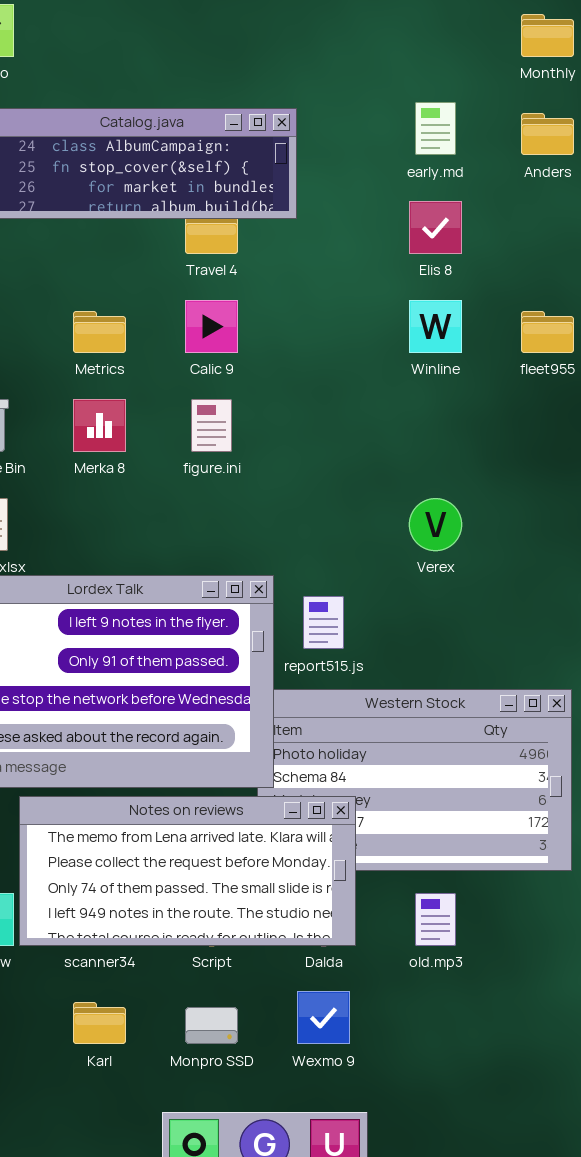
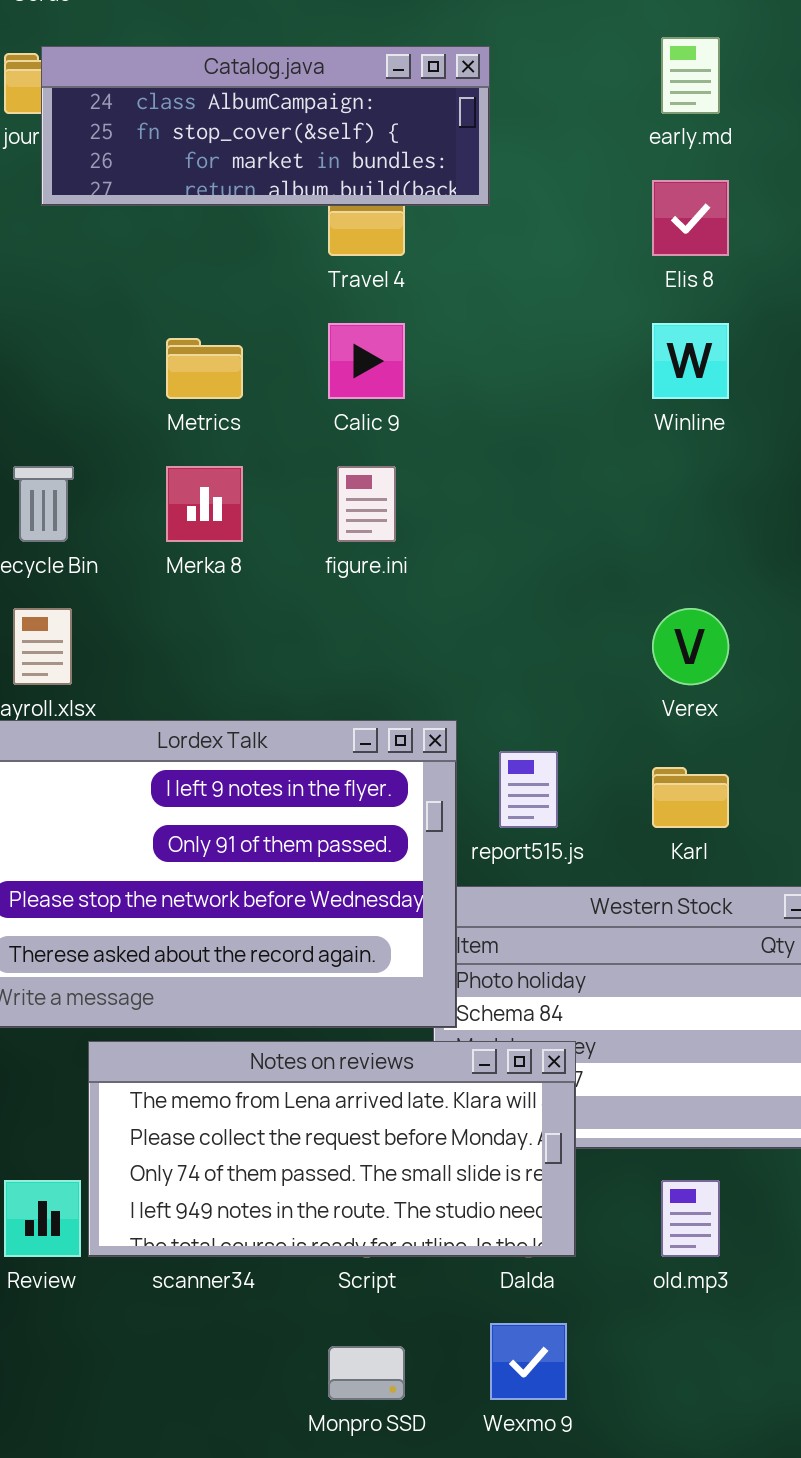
Karl: [73,1002,126,1044] -> [652,767,729,828], moved

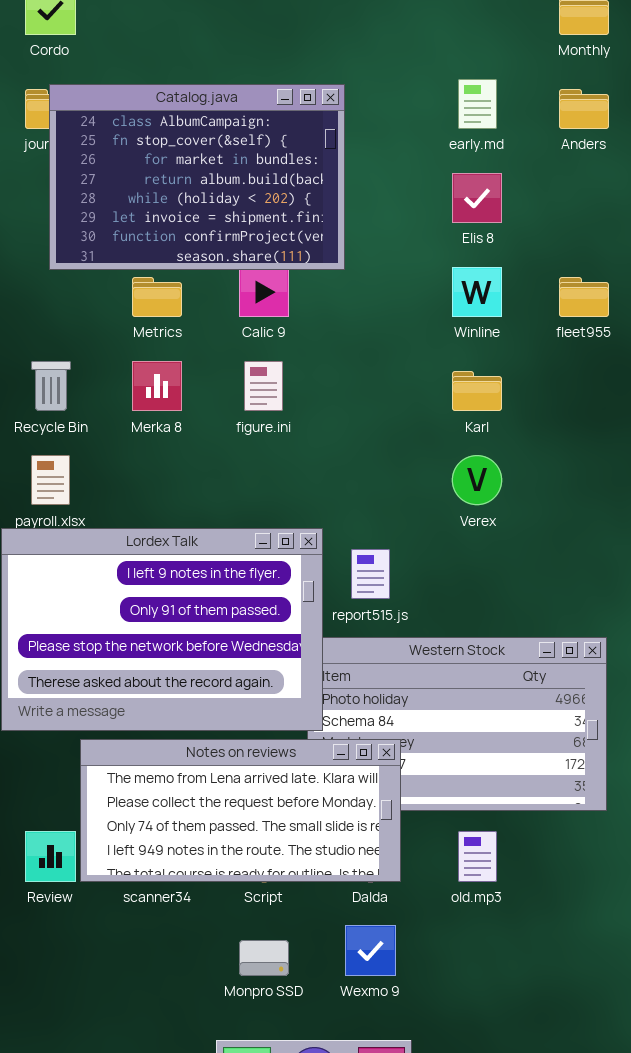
Catalog.java: [41,46,490,206] -> [49,84,345,270], resized
Karl: [652,767,729,828] -> [452,371,502,411], moved

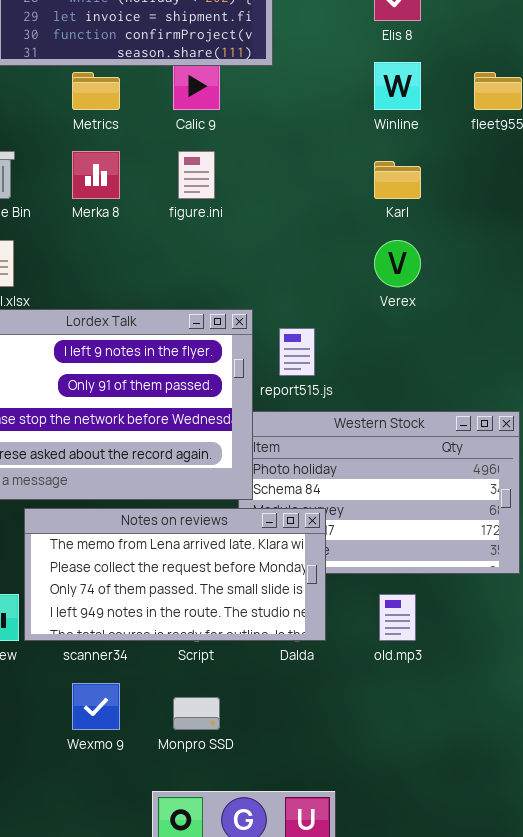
Wexmo 9: [345,925,396,976] -> [72,683,120,730], moved

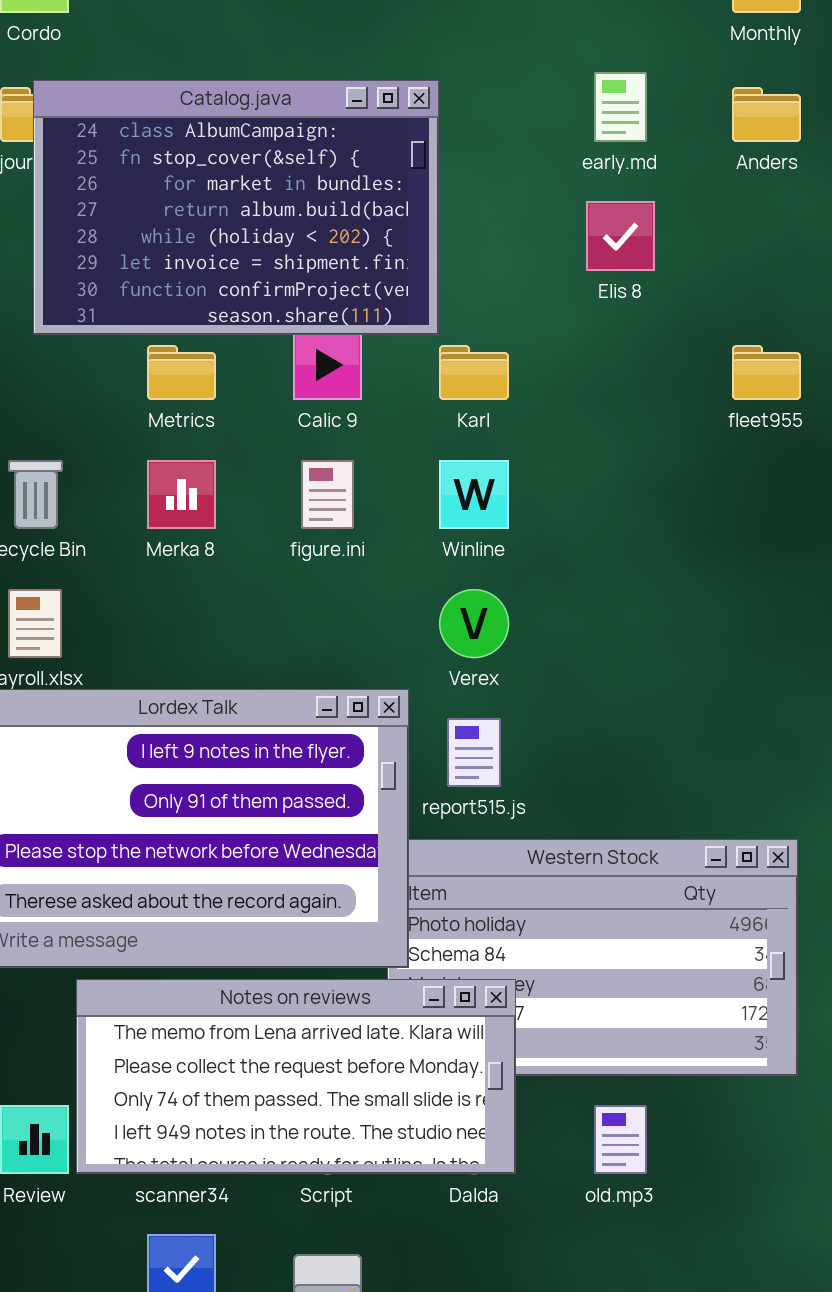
Winline: [374,62,421,110] -> [439,460,509,529], moved
Karl: [374,161,421,199] -> [439,345,509,400], moved
Verex: [374,240,421,287] -> [439,589,509,658], moved

